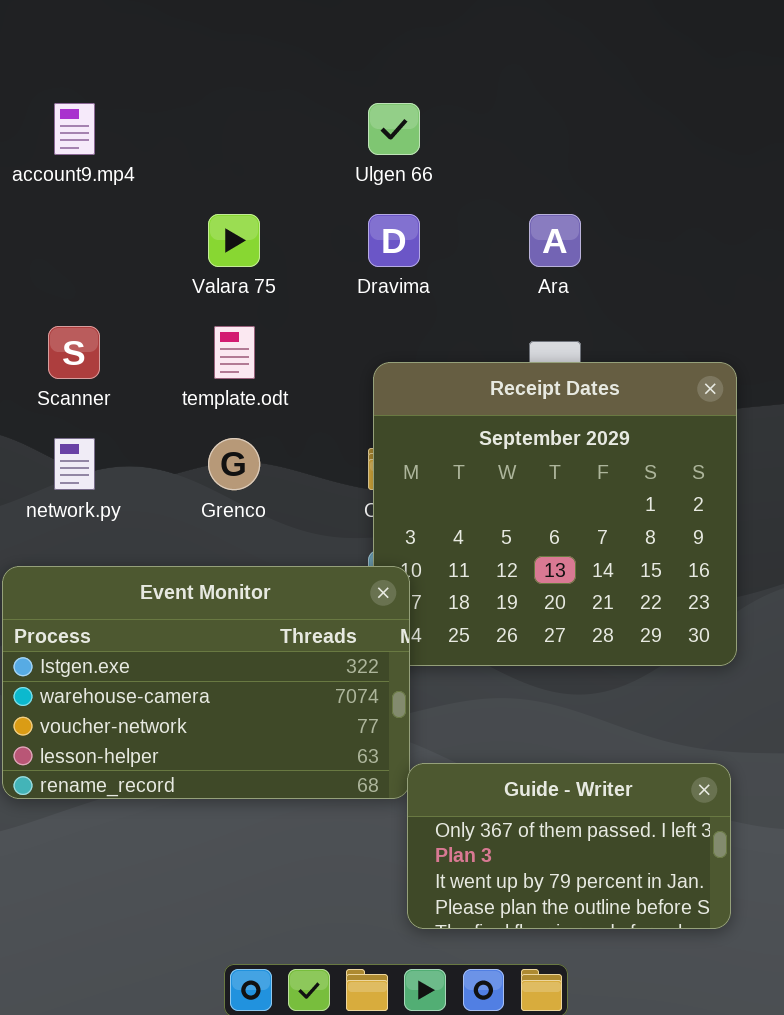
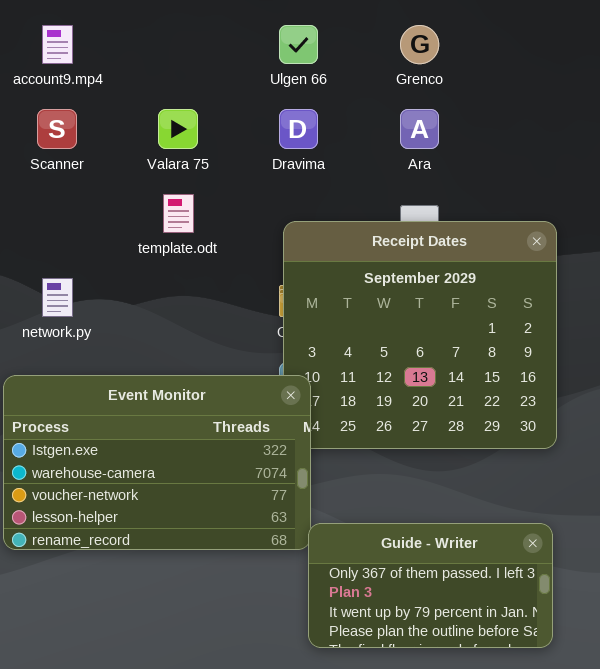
Scanner: [48,326,100,379] -> [37,109,77,149], moved
Grenco: [208,438,260,490] -> [400,25,439,64], moved

